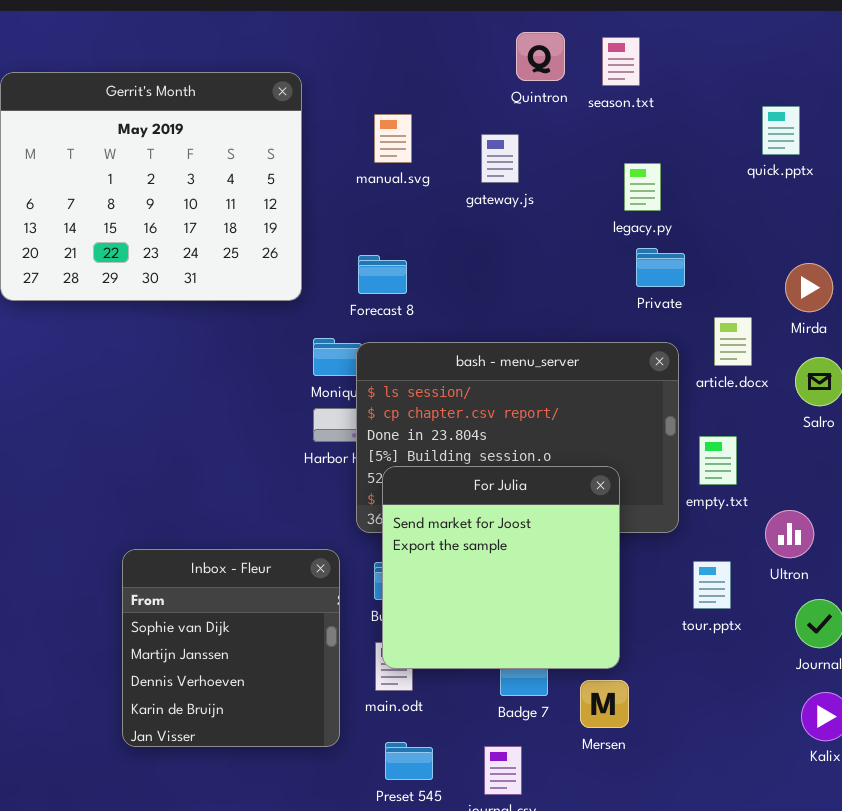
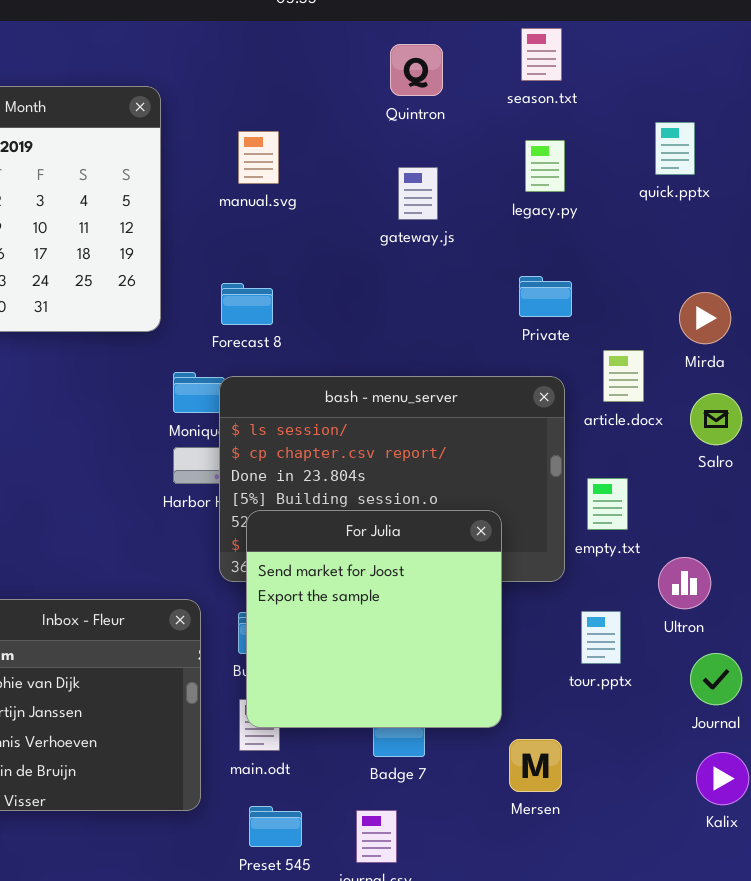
season.txt: [602,37,640,86] -> [521,28,562,81], moved
gateway.js: [481,134,519,183] -> [398,167,438,220], moved
legacy.py: [624,163,661,211] -> [525,140,565,192], moved
Mersen: [580,680,629,728] -> [509,739,562,792], moved

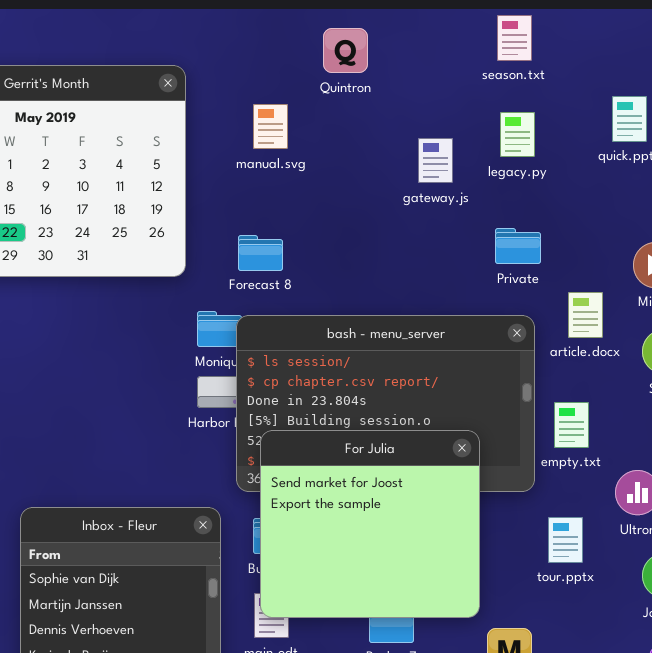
Quintron: [390,44,443,96] -> [323,28,368,73], moved
gateway.js: [398,167,438,220] -> [418,138,453,183], moved

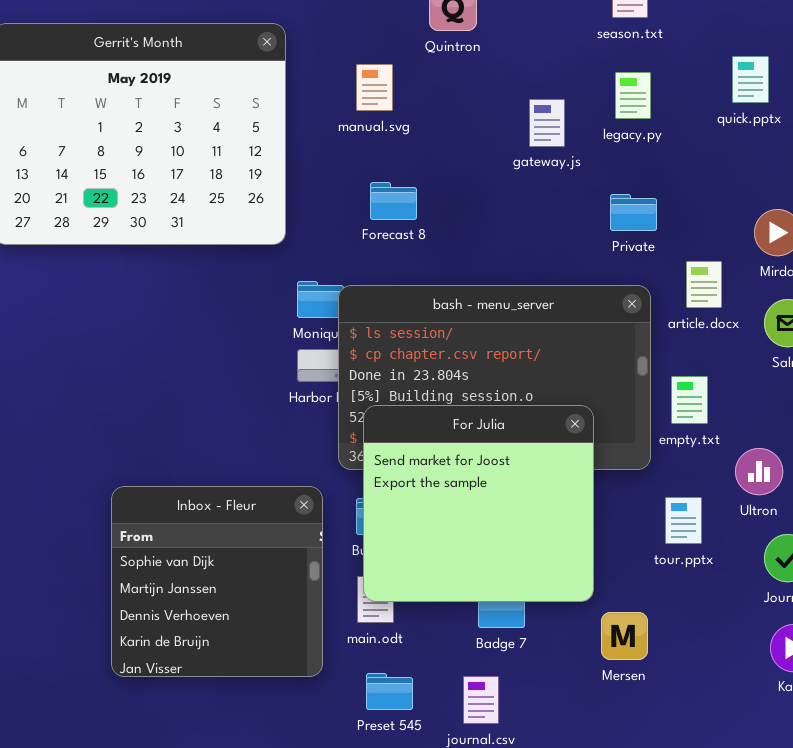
Forecast 8: [238,235,283,271] -> [370,182,417,220], moved

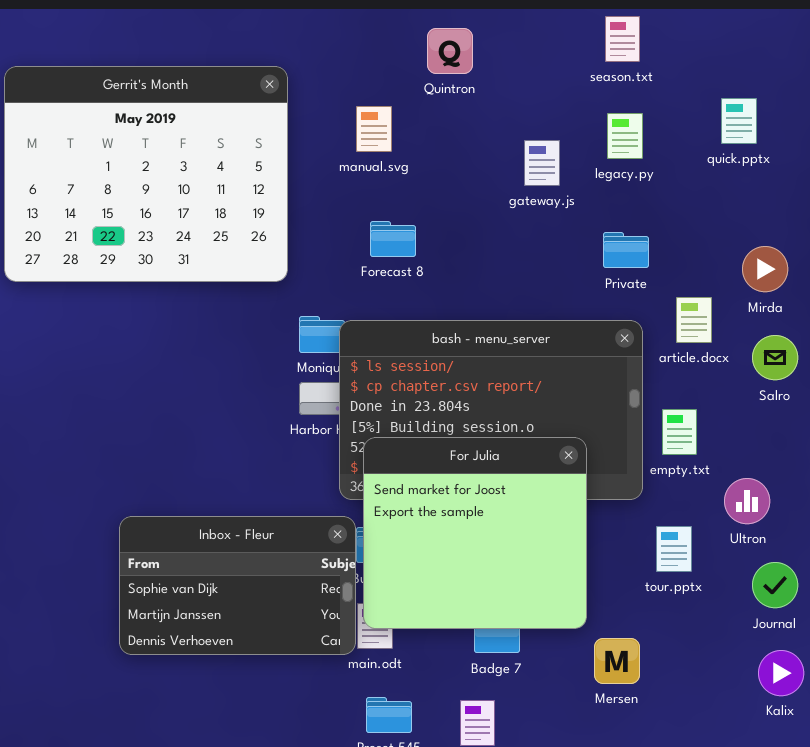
Inbox - Fleur: [111,486,323,677] -> [119,516,356,655], resized

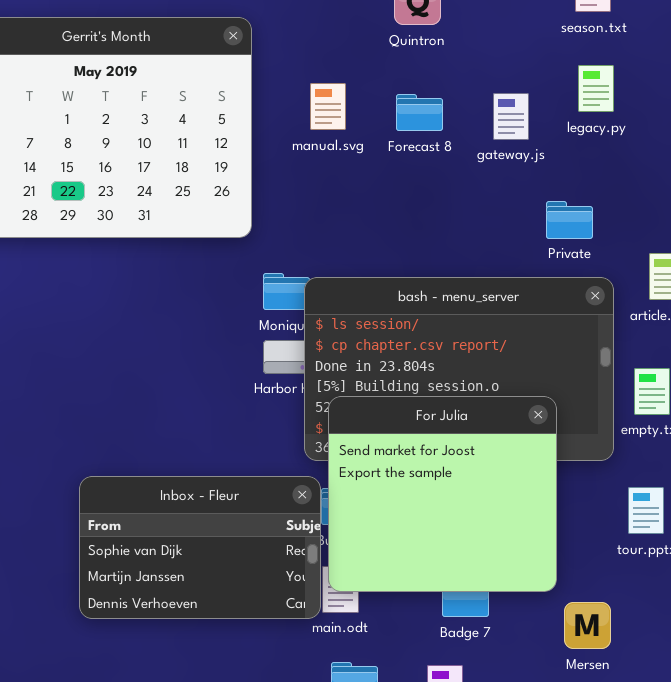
manual.svg: [356,106,392,152] -> [310,83,346,130], moved
Forecast 8: [370,221,416,257] -> [396,94,443,131], moved
Private: [603,232,649,268] -> [546,201,593,239], moved

